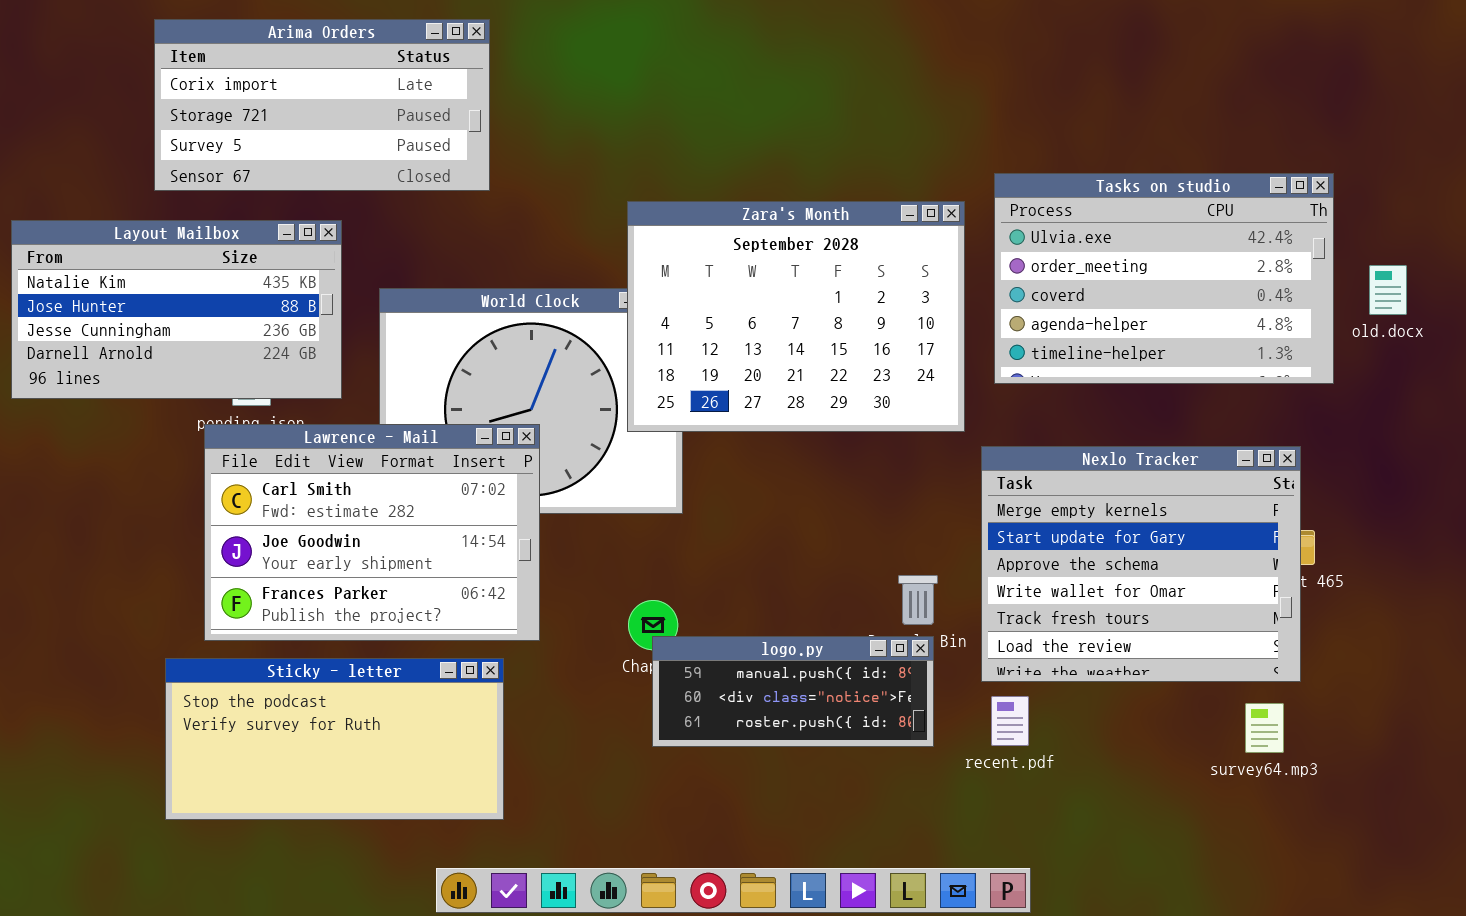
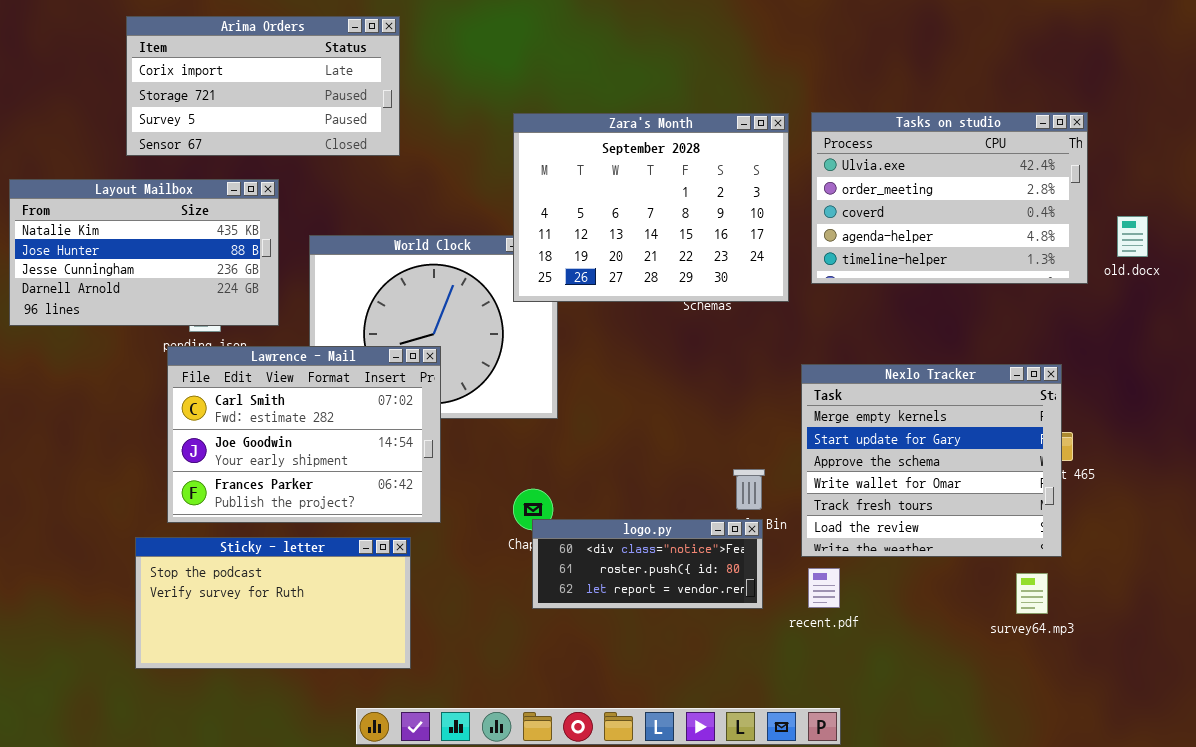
Tasks on studio: [994,173,1334,384] -> [811,112,1088,284], moved
Zara's Month: [627,201,965,432] -> [513,113,789,302], moved
logo.py: [652,636,934,747] -> [532,519,763,609], scrolled down 1 row

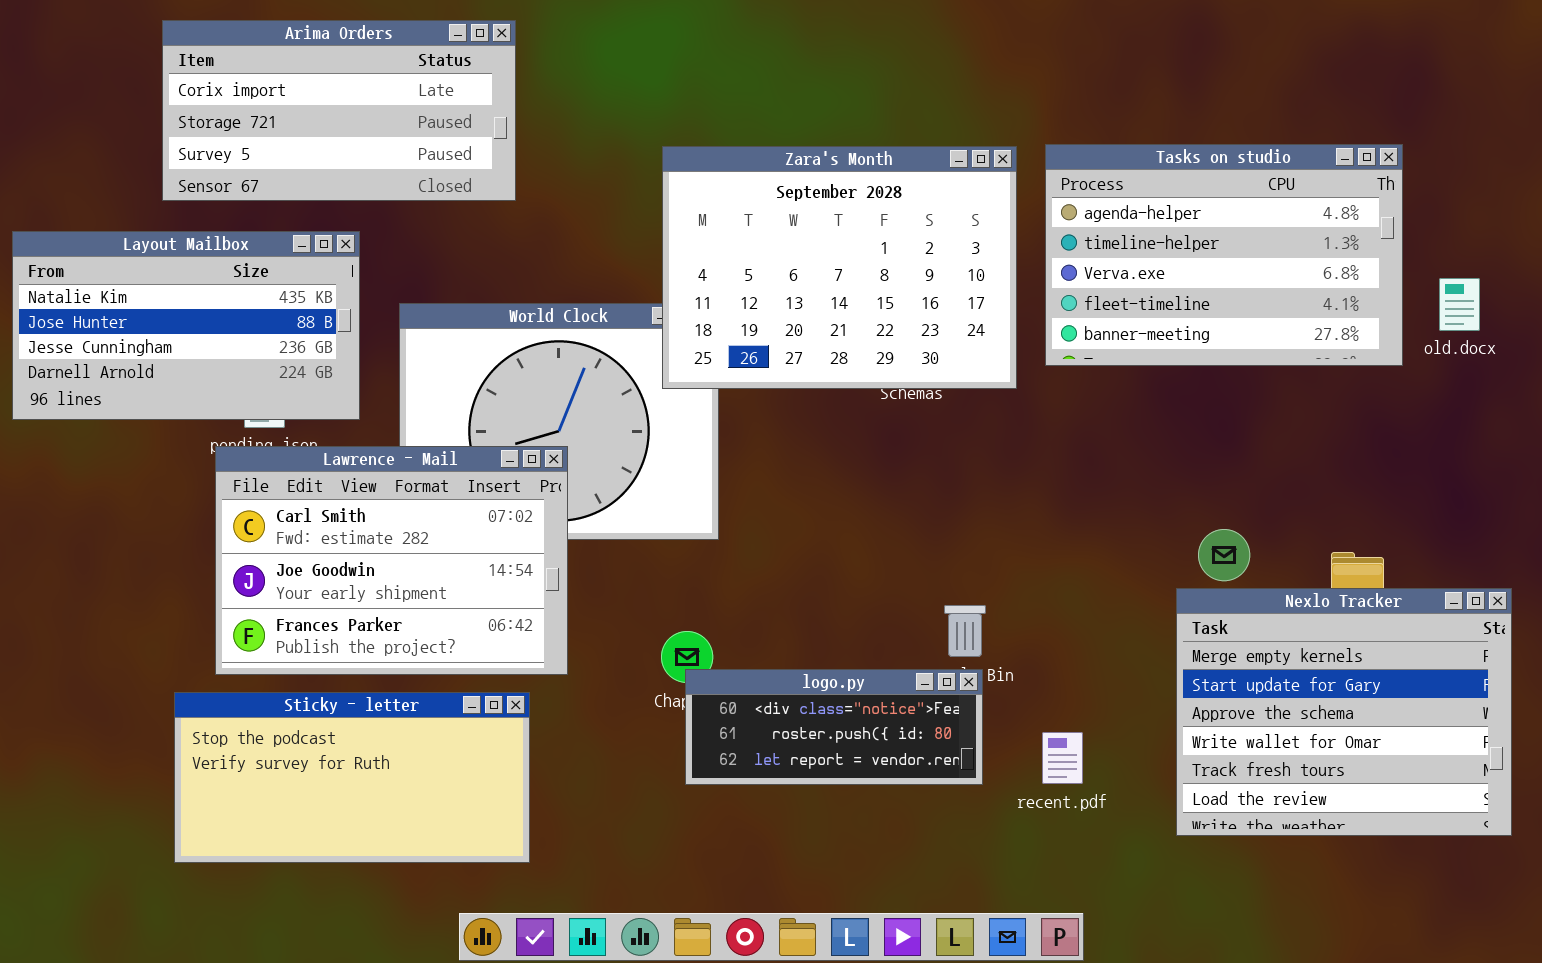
Tasks on studio: [811,112,1088,284] -> [1045,144,1403,366], scrolled down 3 rows
Nexlo Tracker: [801,364,1062,557] -> [1176,588,1512,836], moved

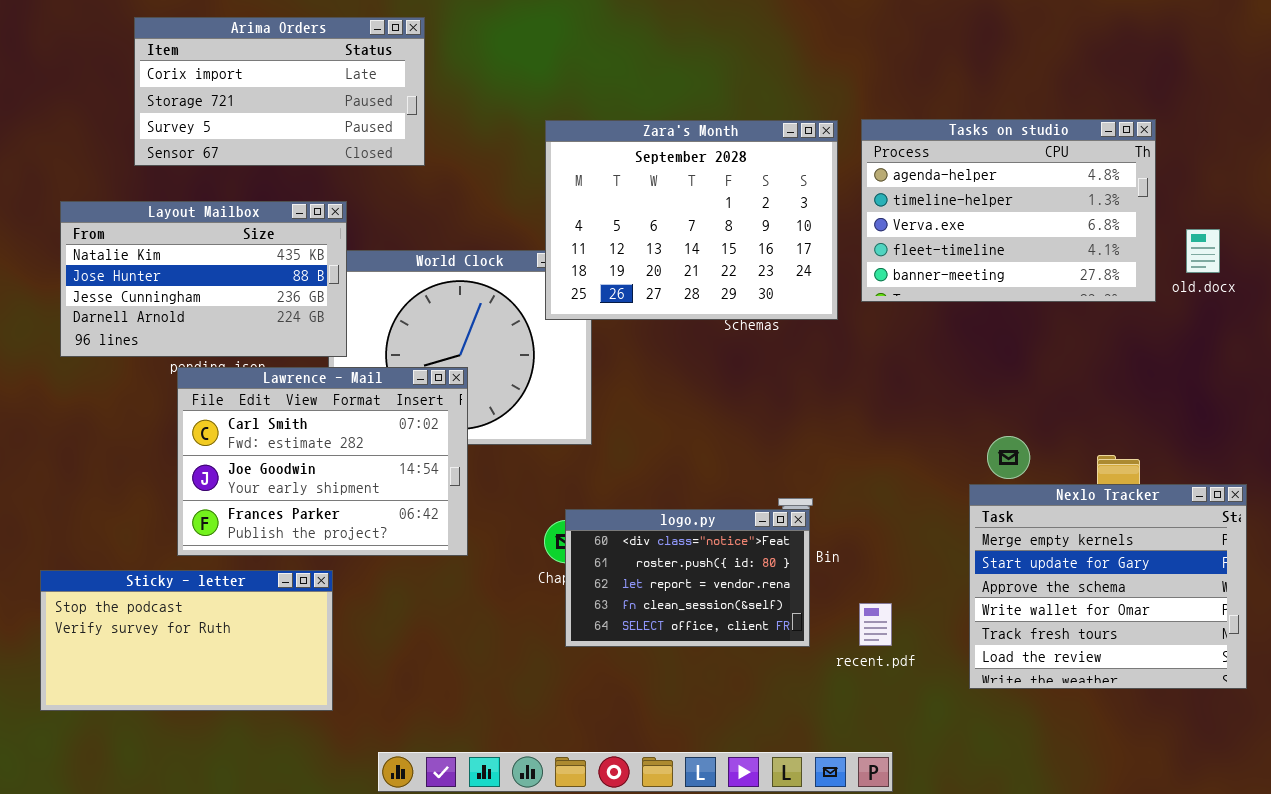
Layout Mailbox: [12,231,360,420] -> [60,201,347,357], moved
logo.py: [685,669,983,785] -> [565,509,810,647], resized
Sticky - letter: [174,692,530,863] -> [40,570,333,711], moved

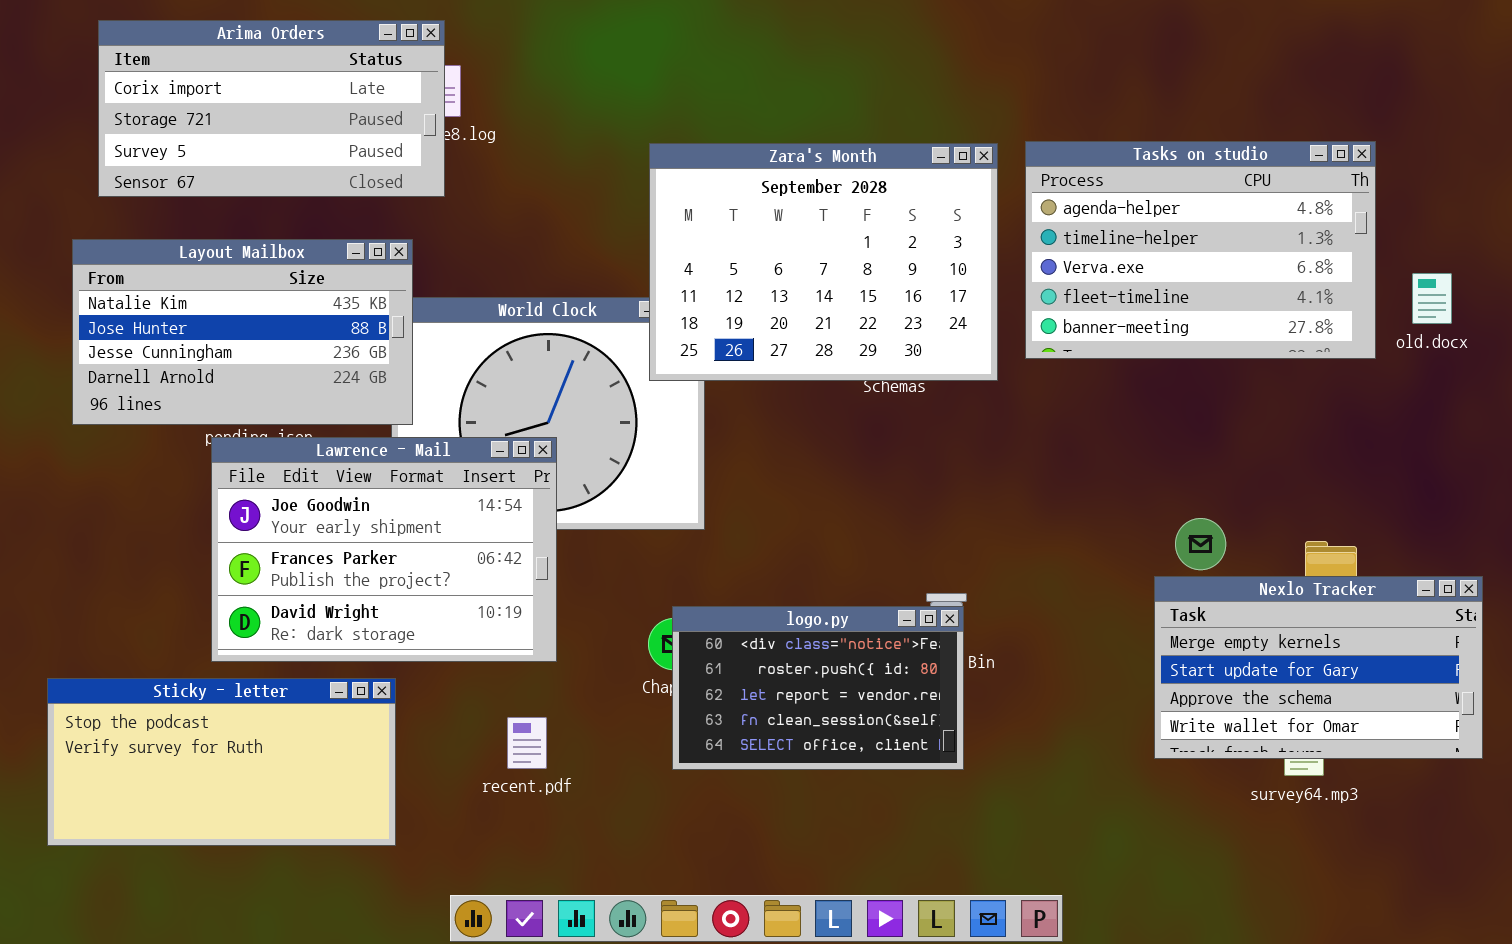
Arima Orders: [134,17,425,166] -> [98,20,445,197], moved
Lawrence - Mail: [177,367,468,556] -> [211,437,557,662], scrolled down 1 row
Nexlo Tracker: [969,484,1247,689] -> [1154,576,1483,759], resized
recent.pdf: [859,603,892,646] -> [507,717,547,769], moved

